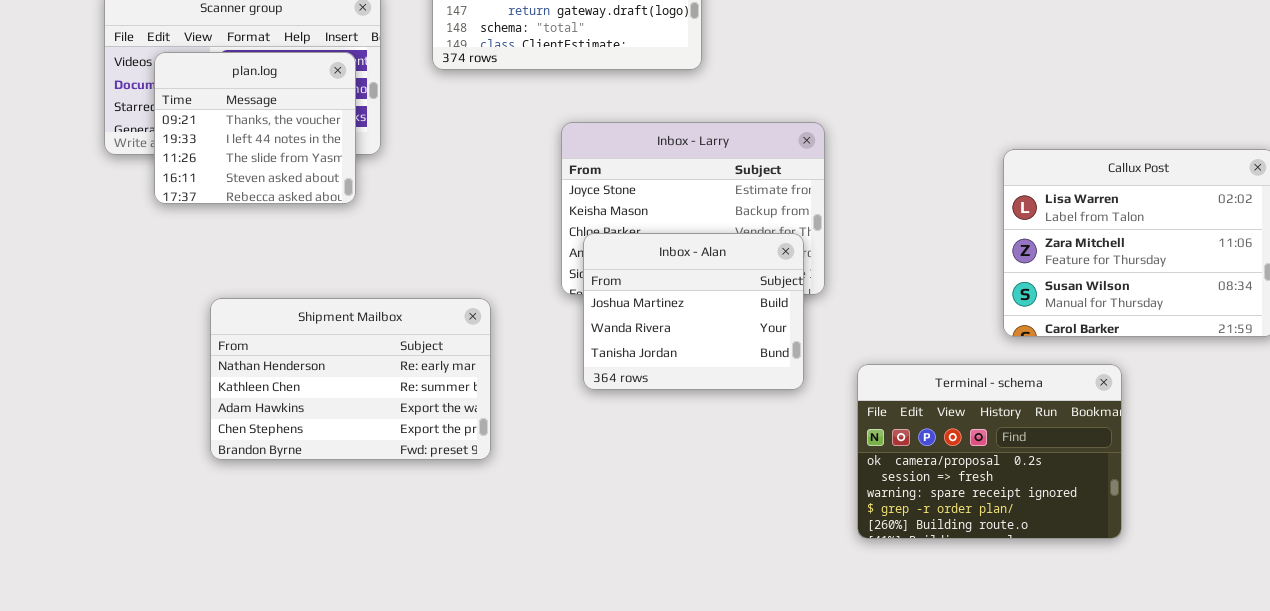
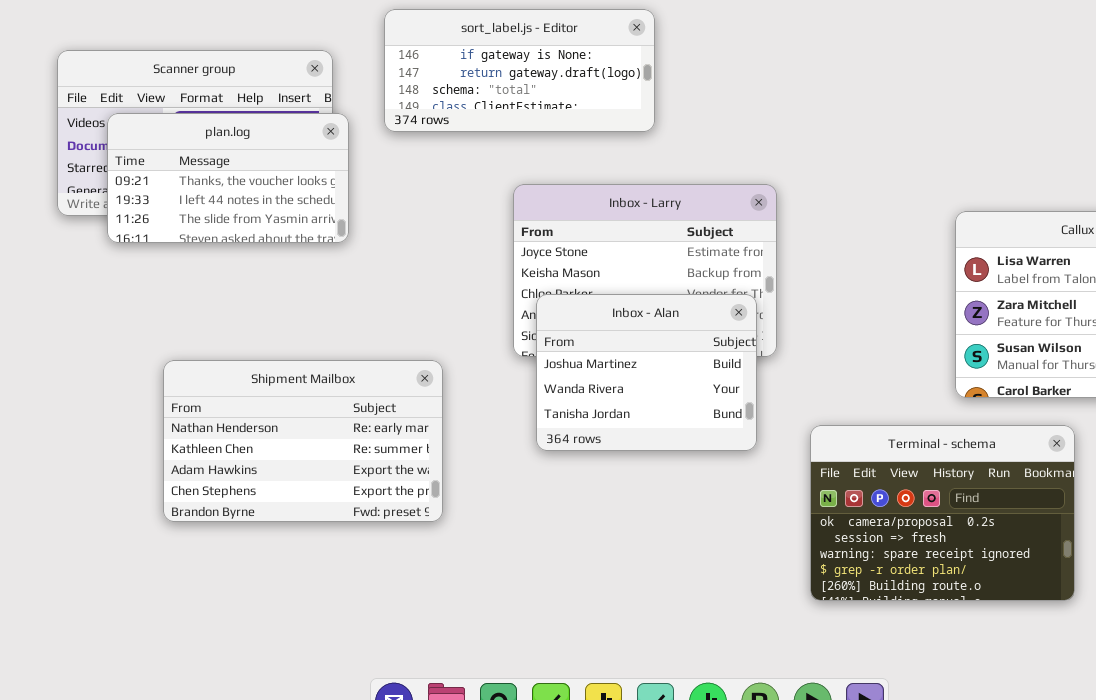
plan.log: [154,52,356,204] -> [107,113,349,243], resized

